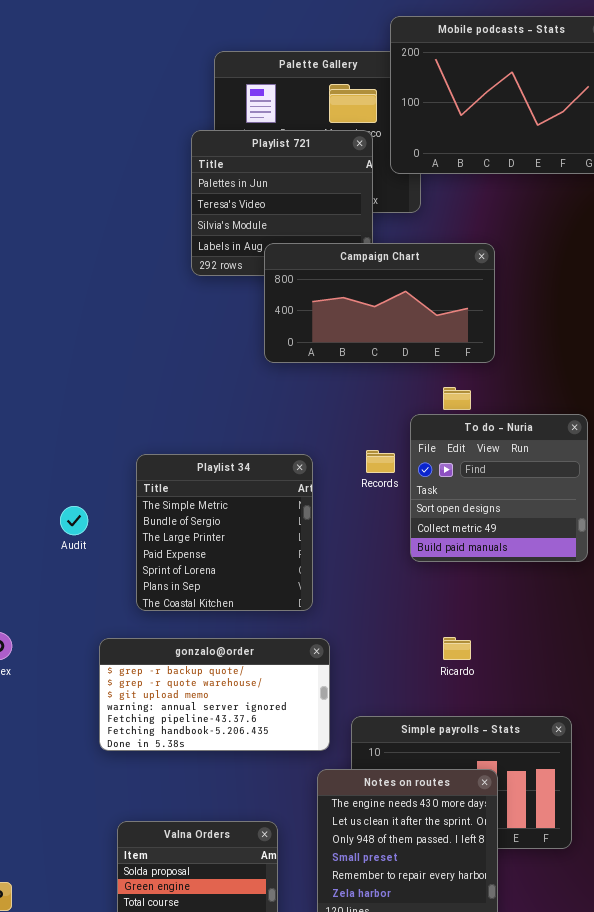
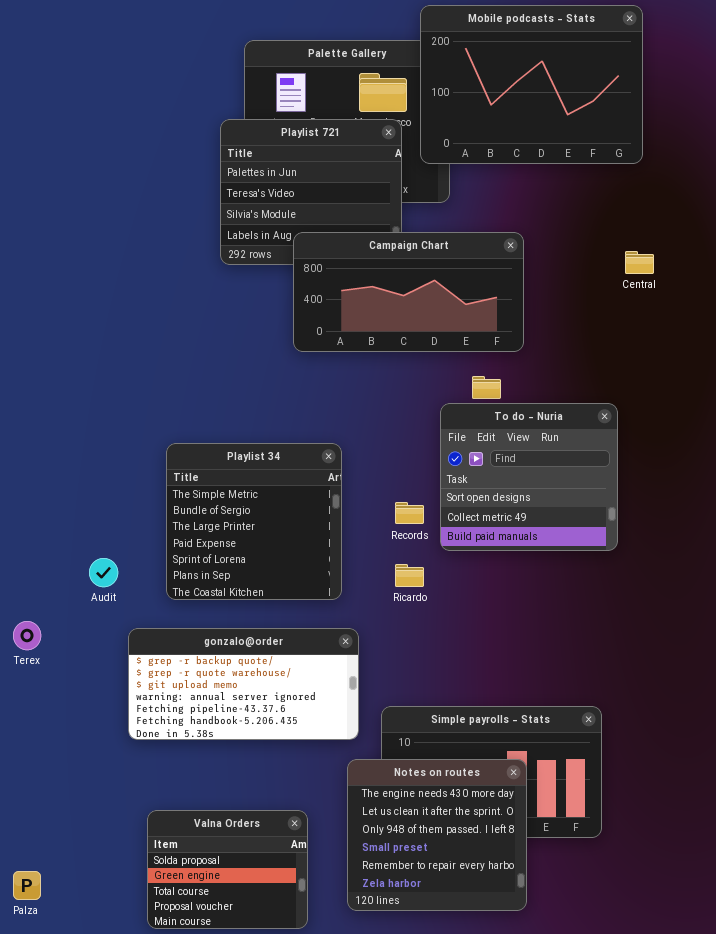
Records: [366,450,395,473] -> [395,502,424,524], moved
Audit: [60,506,88,535] -> [89,558,118,587], moved
Ricardo: [443,637,471,660] -> [395,564,424,587], moved

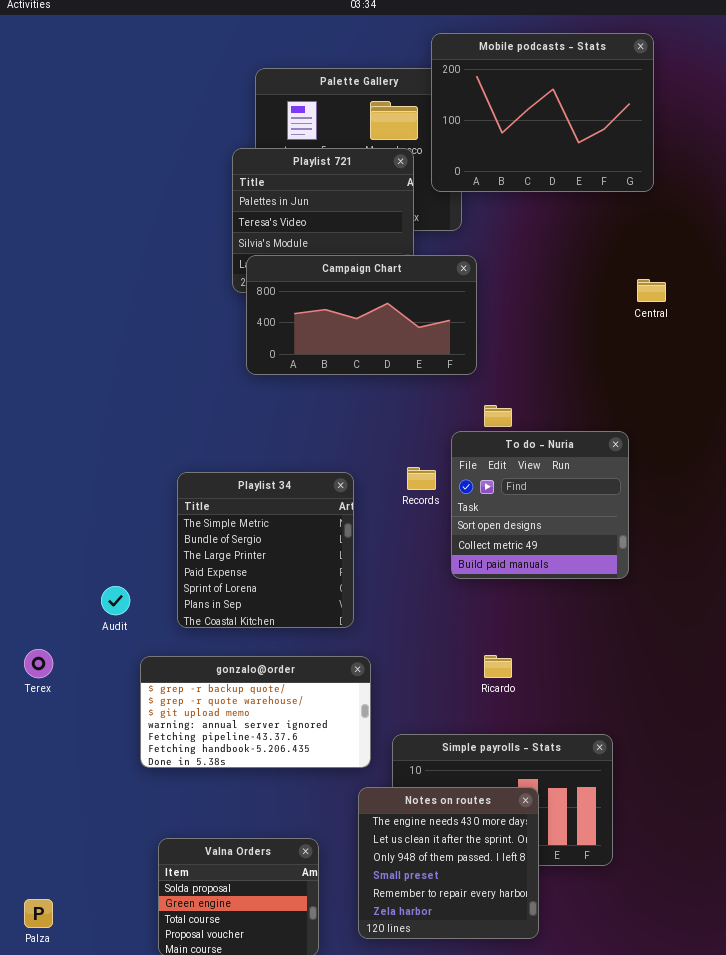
Campaign Chart: [293,232,524,352] -> [246,255,477,375], moved
Records: [395,502,424,524] -> [407,467,436,490], moved
Ricardo: [395,564,424,587] -> [484,655,512,678], moved

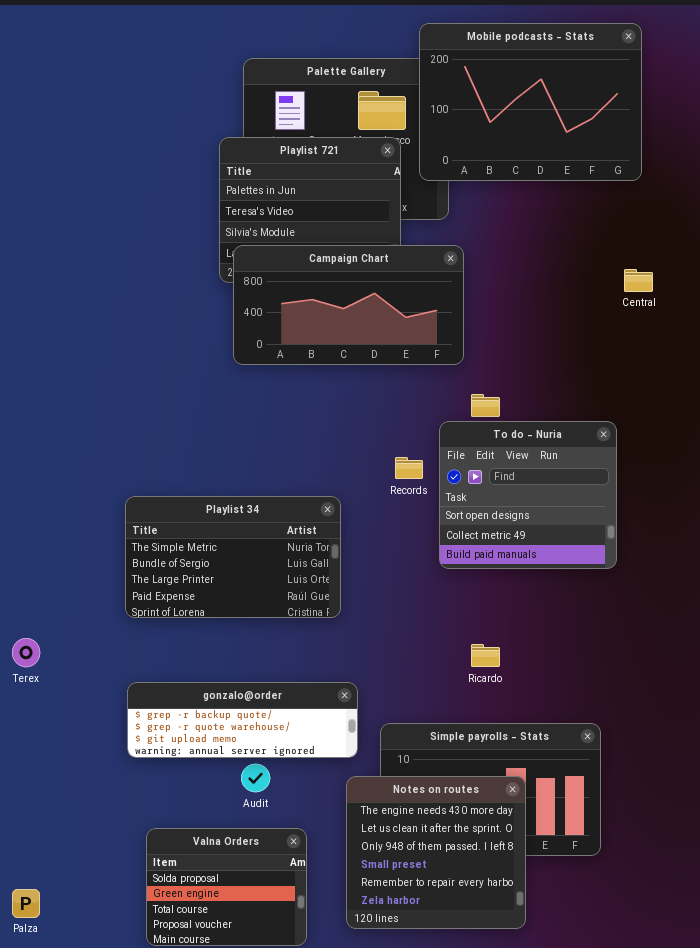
Playlist 34: [177,472,354,628] -> [125,496,341,618], resized
Audit: [101,586,130,615] -> [241,764,270,792], moved
gonzalo@order: [140,656,371,768] -> [127,682,358,758], resized

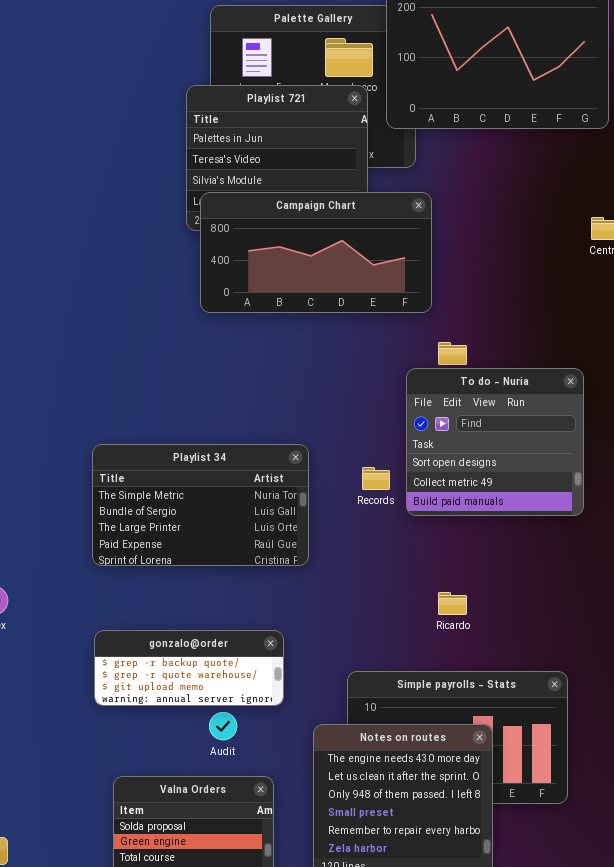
Records: [395,457,423,479] -> [362,467,390,490], moved
gonzalo@order: [127,682,358,758] -> [94,630,284,706], resized

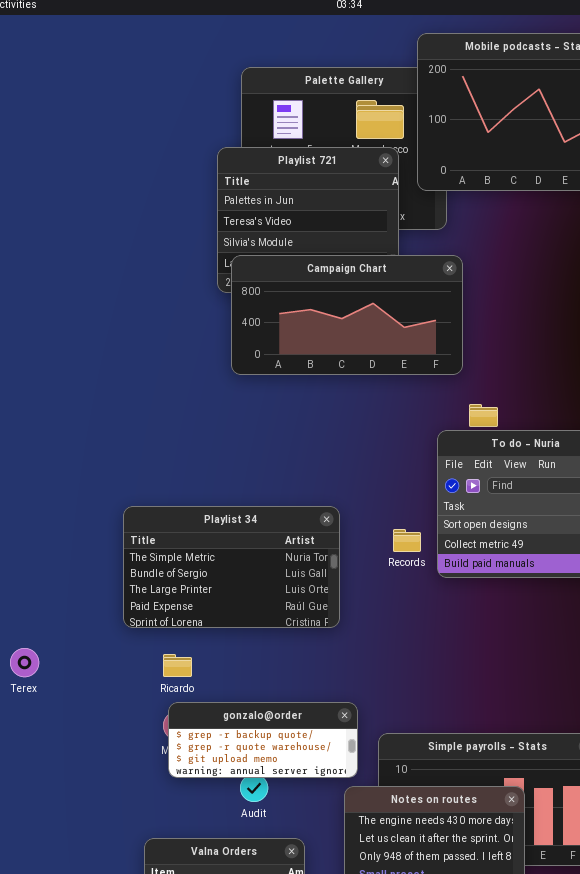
Ricardo: [438,592,467,615] -> [163,654,192,677], moved
gonzalo@order: [94,630,284,706] -> [168,702,358,778], moved

